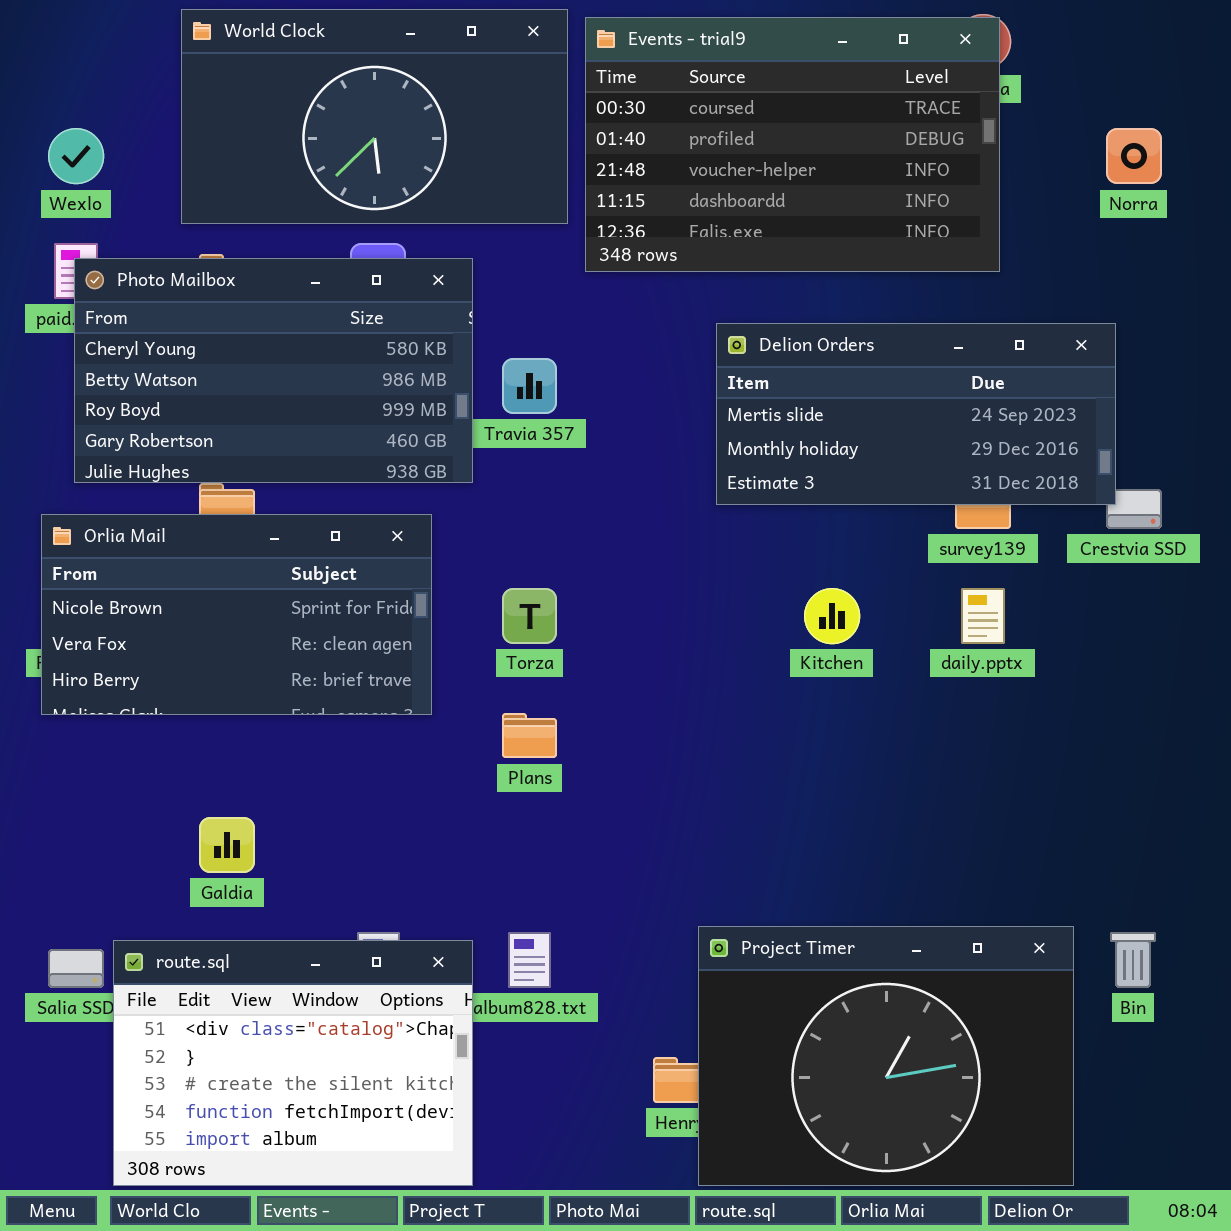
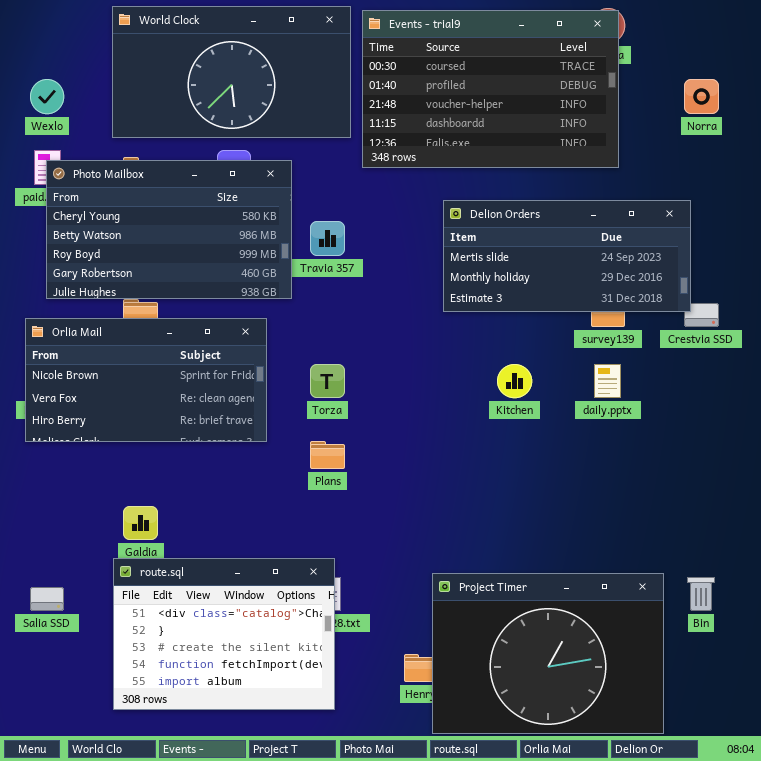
route.sql: [113,940,473,1186] -> [113,558,335,710], moved

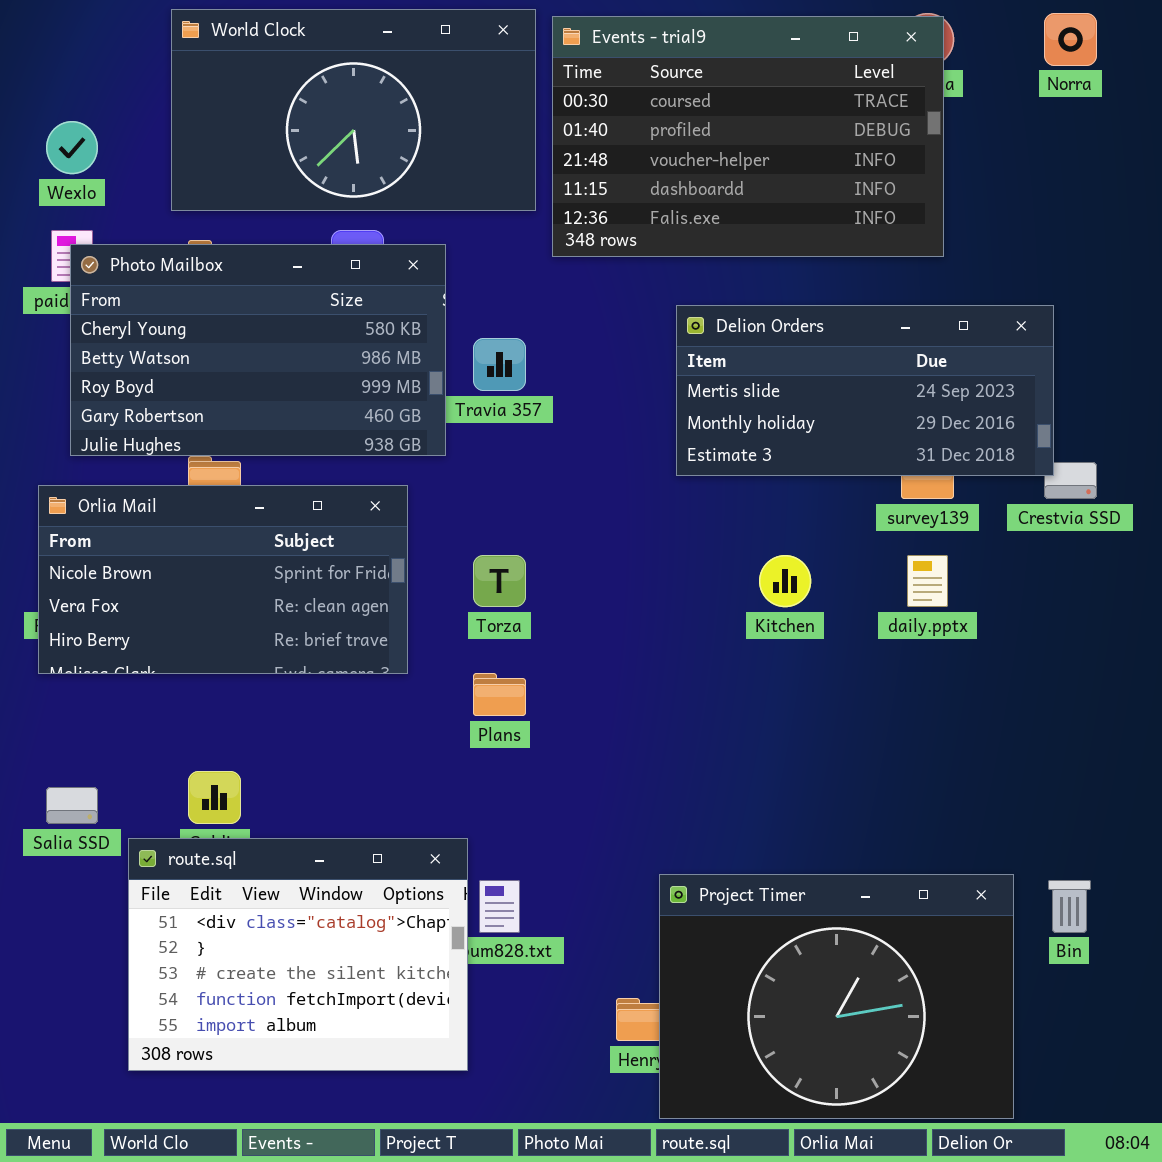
Norra: [684,79,719,114] -> [1044,13,1097,66], moved
route.sql: [113,558,335,710] -> [128,838,468,1071], moved
Salia SSD: [30,587,64,611] -> [46,787,98,824], moved

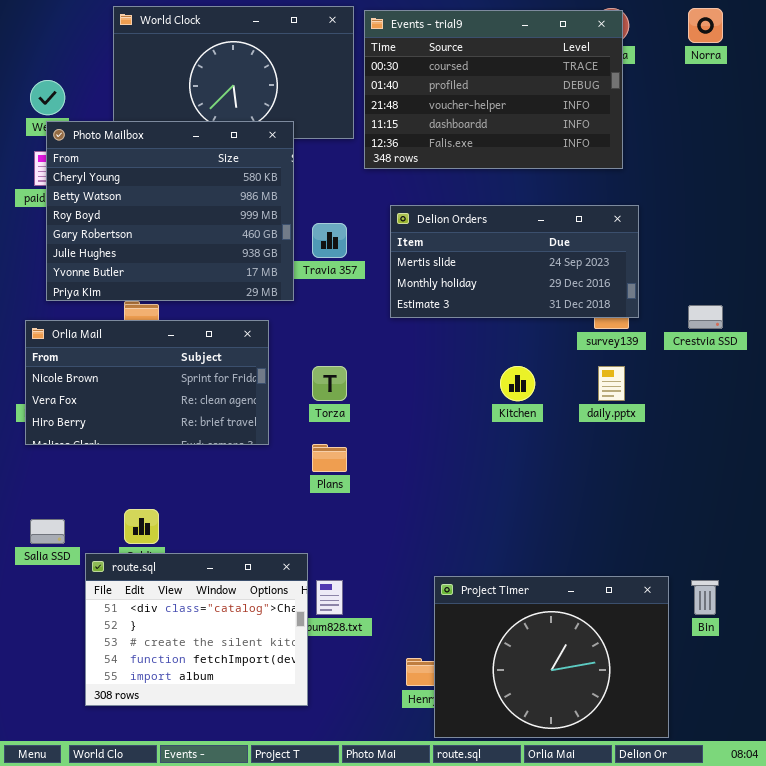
Photo Mailbox: [70,244,446,456] -> [46,121,294,301], resized
Delion Orders: [676,305,1054,476] -> [390,205,639,318], moved

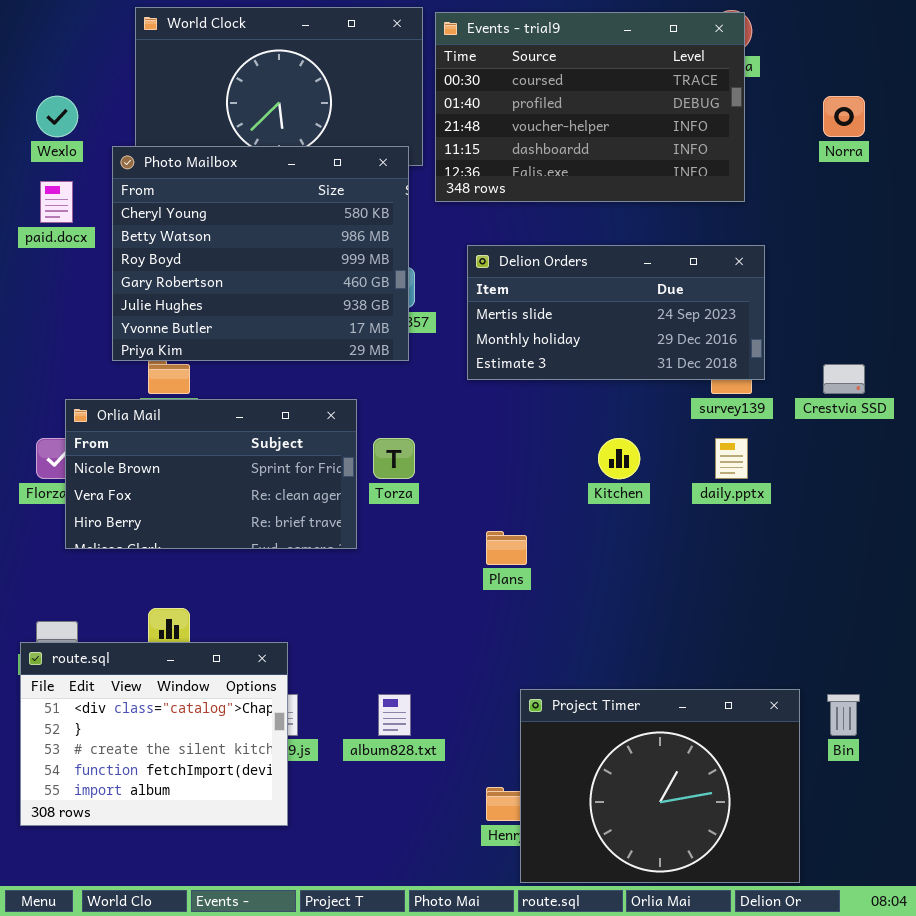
Norra: [688,8,723,43] -> [823,96,865,137], moved
Photo Mailbox: [46,121,294,301] -> [112,146,409,361], moved
Orlia Mail: [25,320,269,445] -> [65,399,357,549], moved
Plans: [312,444,347,472] -> [486,531,527,565], moved
route.sql: [85,553,308,706] -> [20,642,288,826], moved

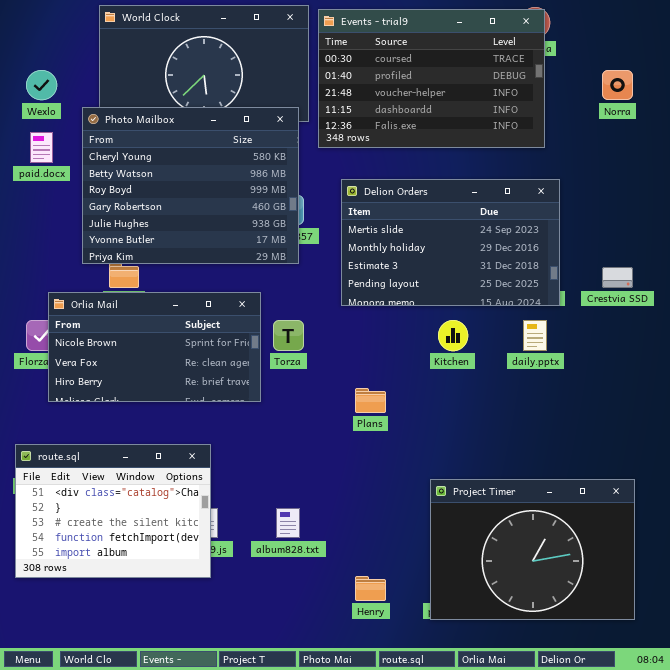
Delion Orders: [467,245,765,380] -> [341,179,560,306], resized
route.sql: [20,642,288,826] -> [15,444,211,578], moved
Project Timer: [520,689,800,883] -> [430,479,635,620], moved

